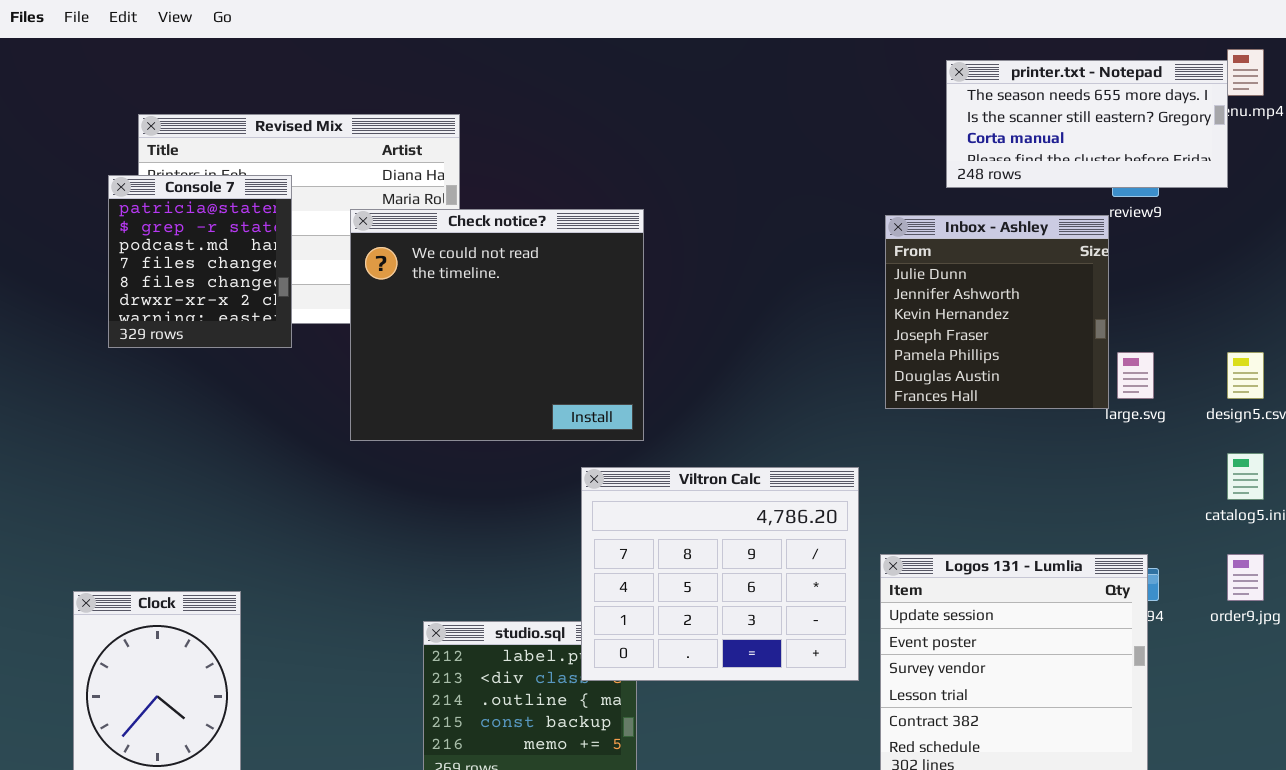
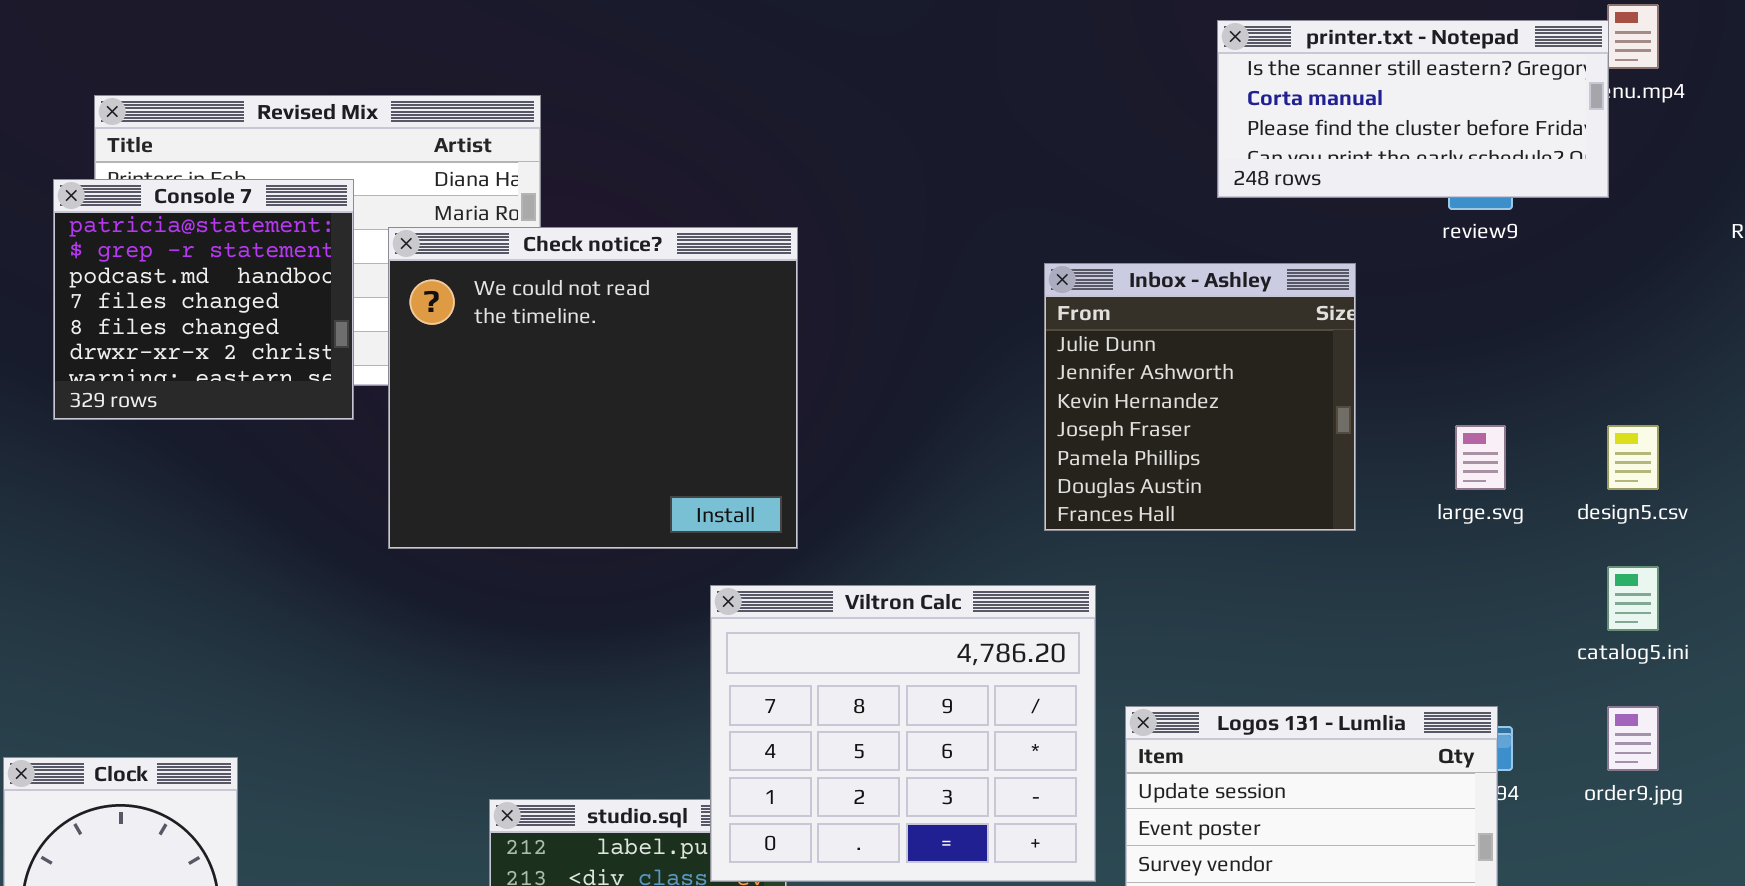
printer.txt - Notepad: [946,60,1228,188] -> [1217,20,1609,198], scrolled down 1 row
Console 7: [108,175,292,348] -> [53,179,354,420], resized
Inbox - Ashley: [885,215,1109,409] -> [1044,263,1356,531], moved

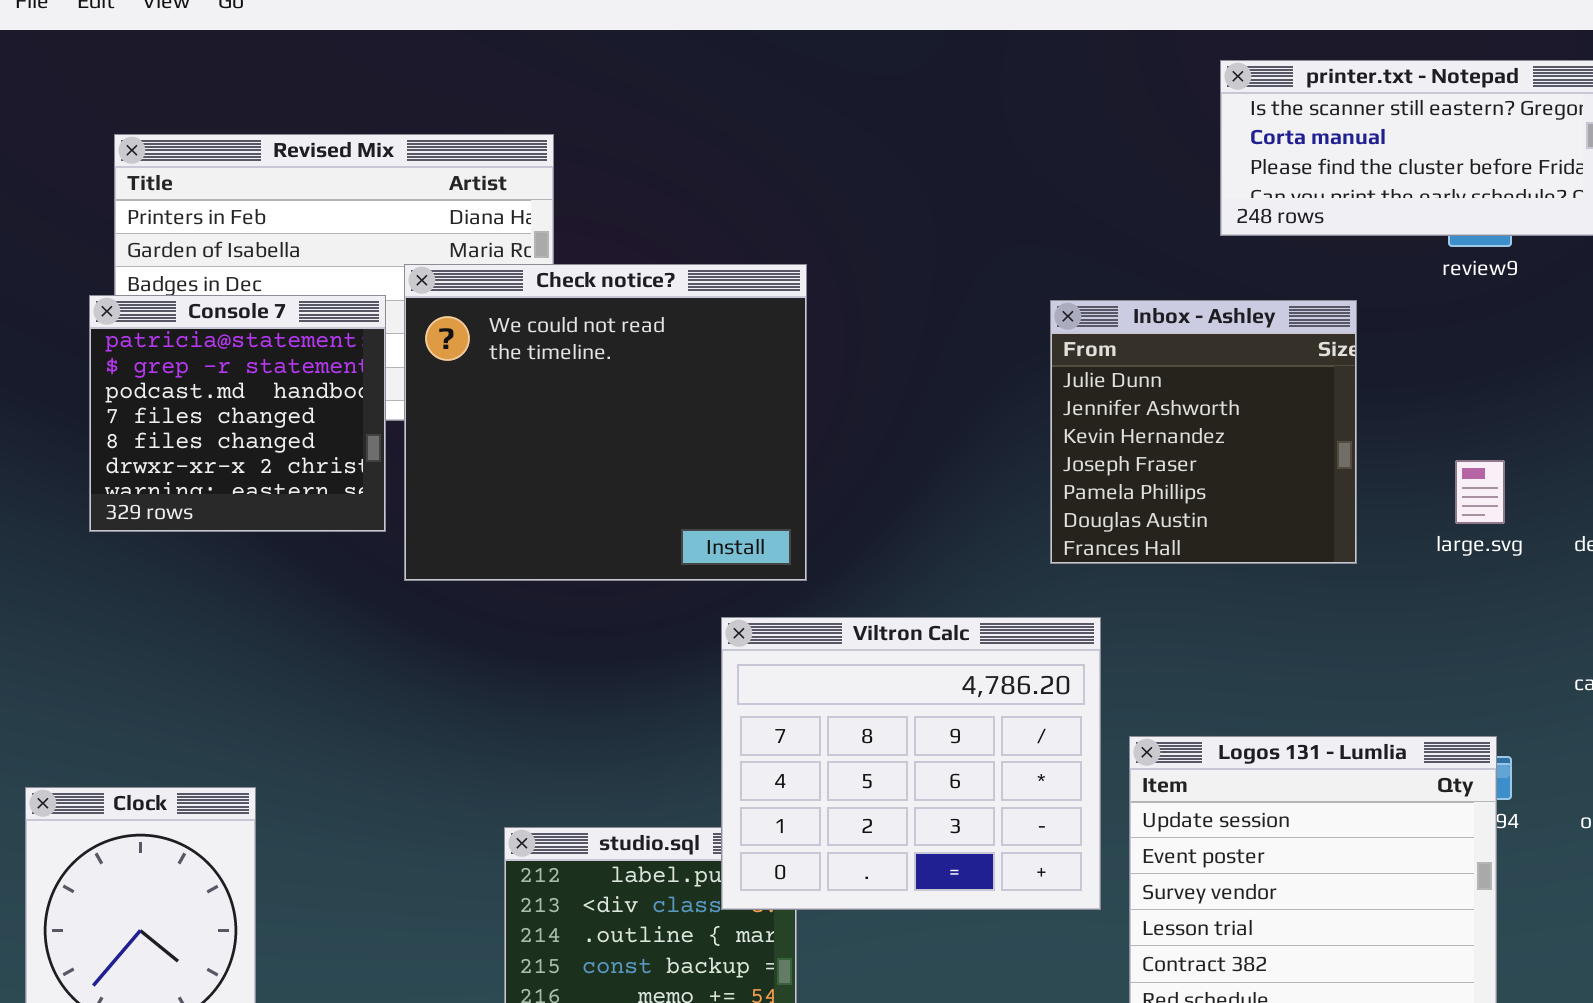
Console 7: [53,179,354,420] -> [89,295,386,532], moved

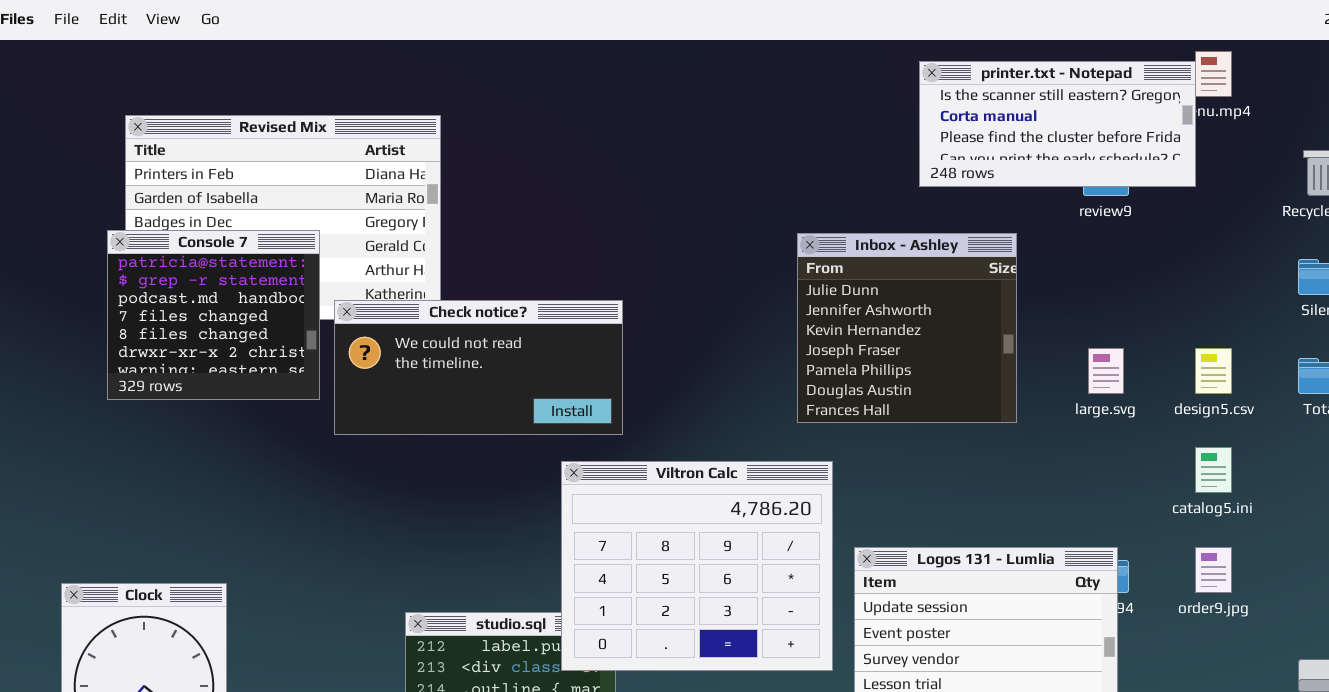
Check notice?: [404,264,807,581] -> [334,300,623,435], resized

